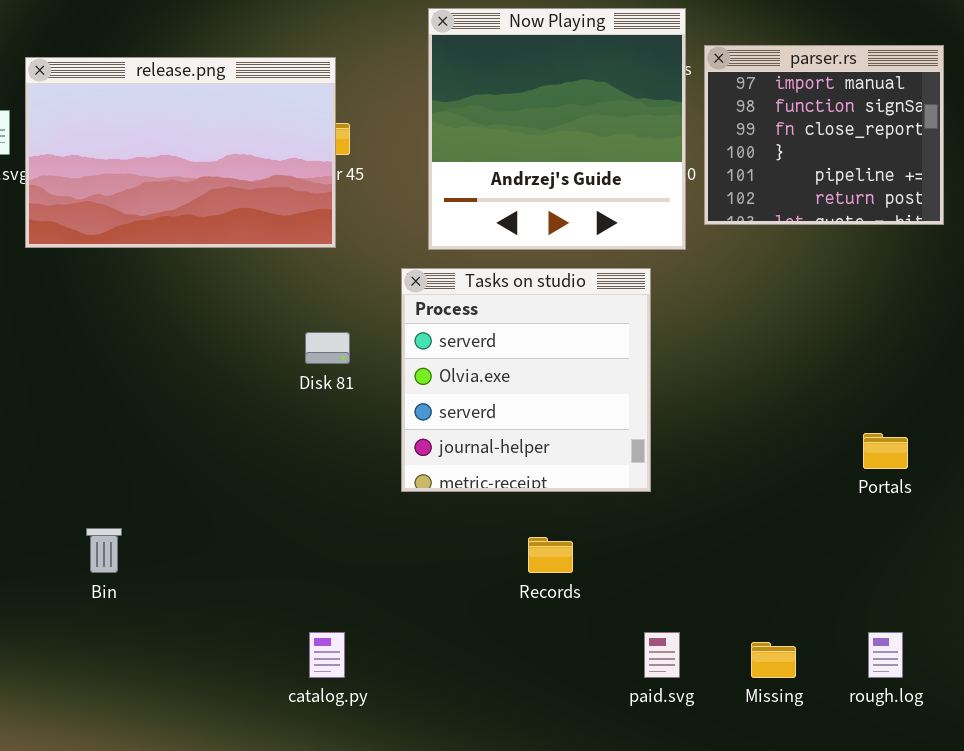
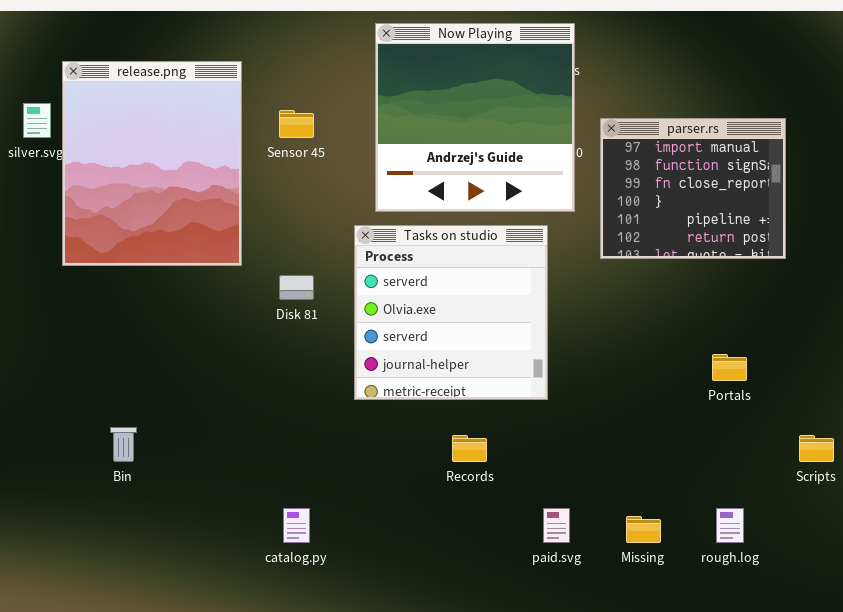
parser.rs: [704,45,944,225] -> [600,118,786,259], moved
release.png: [25,57,336,248] -> [62,61,242,266], resized

